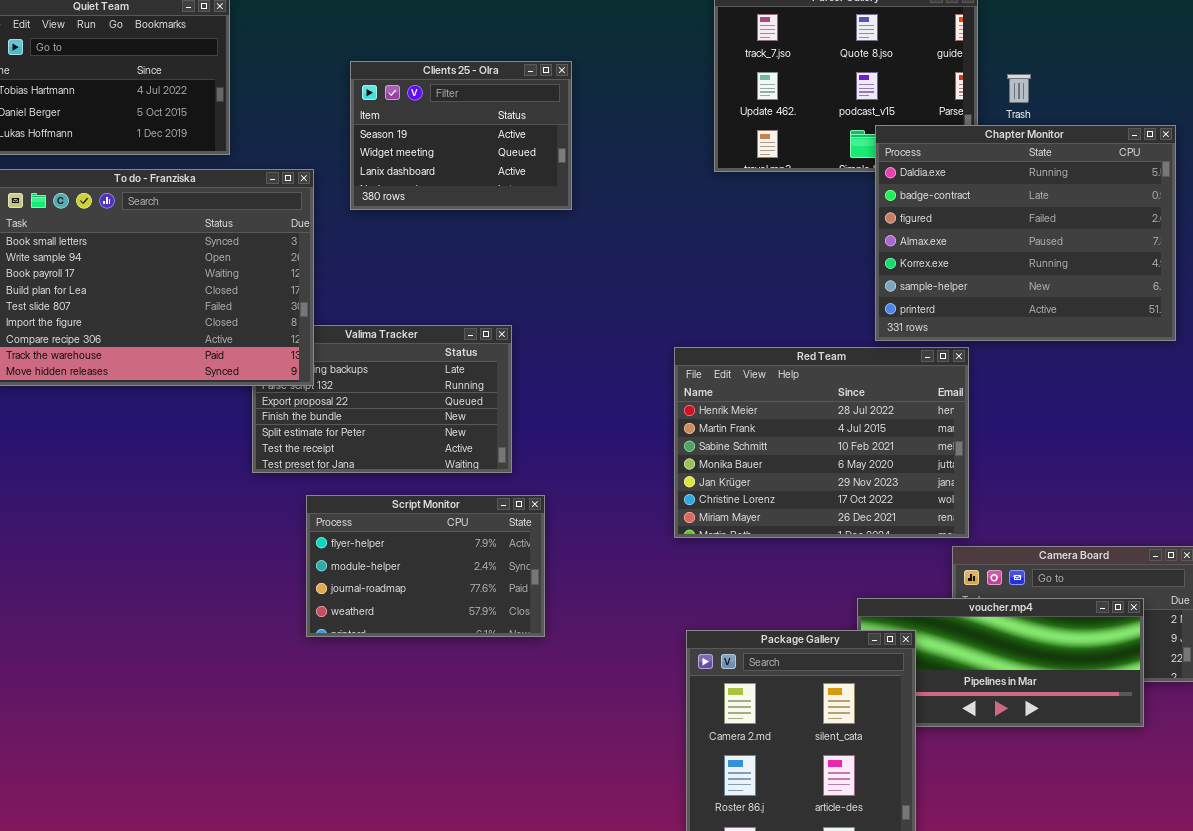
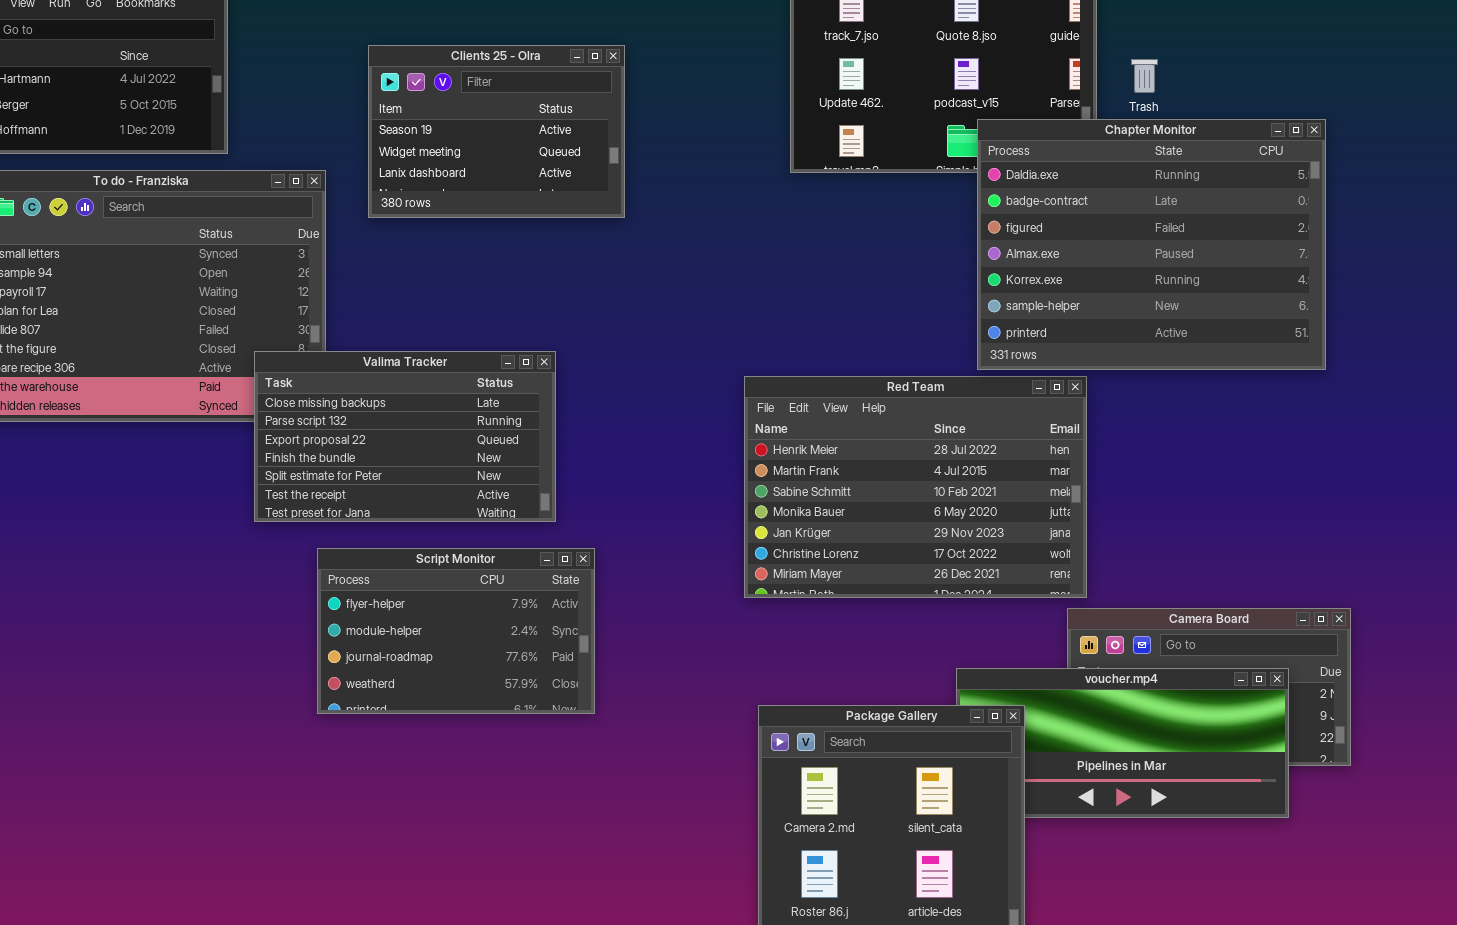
Valima Tracker: [252,325,512,473] -> [254,351,556,522], raised

